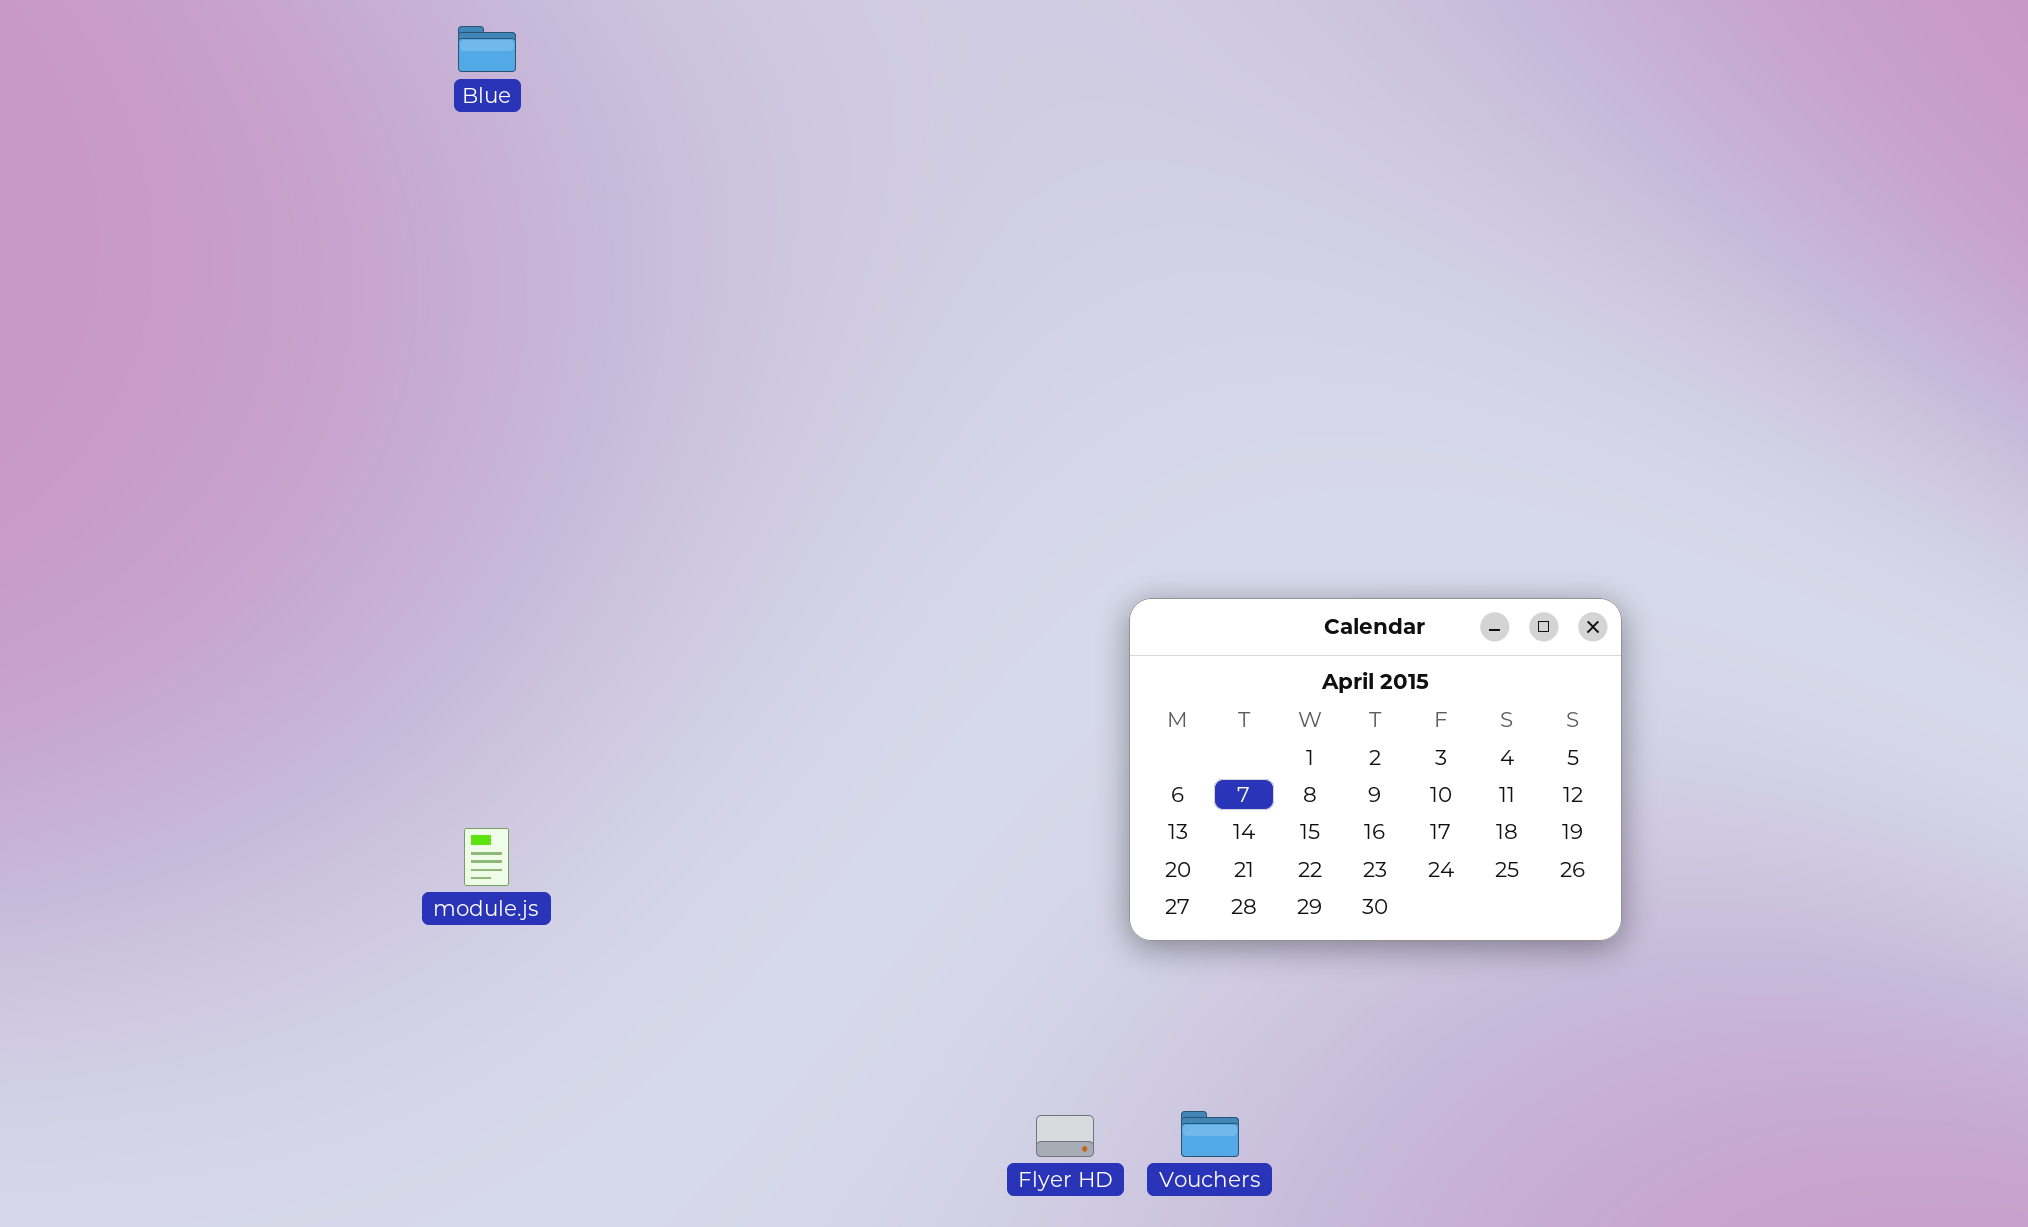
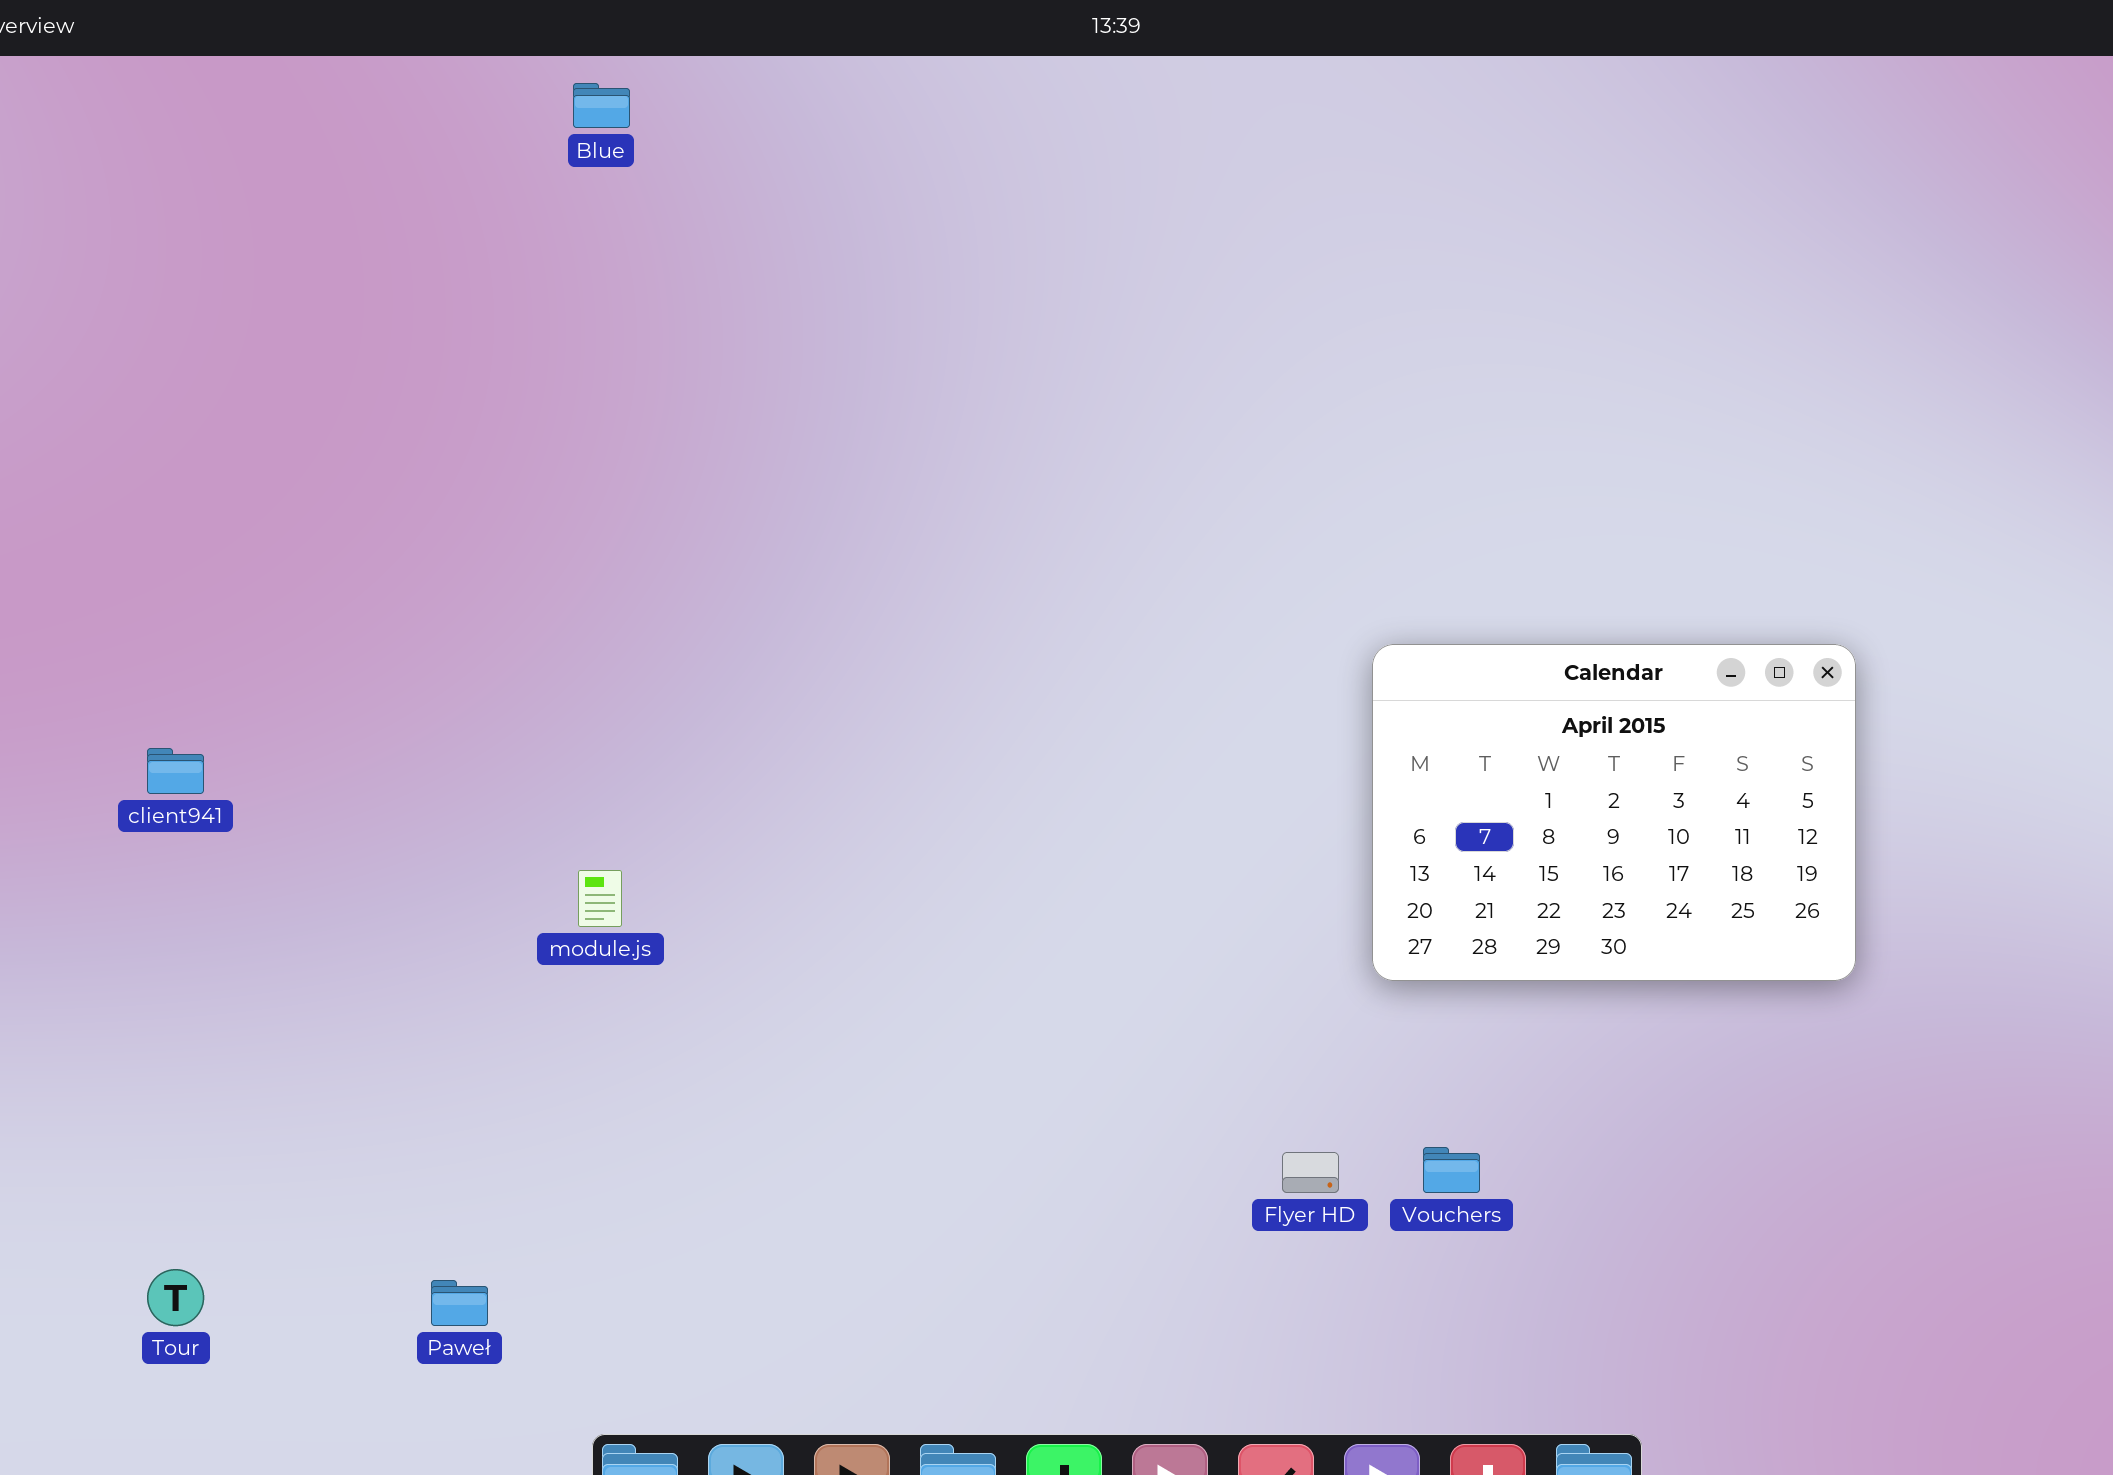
Blue: [458,26,516,72] -> [573,83,630,128], moved
module.js: [464,828,509,886] -> [578,870,622,927], moved

